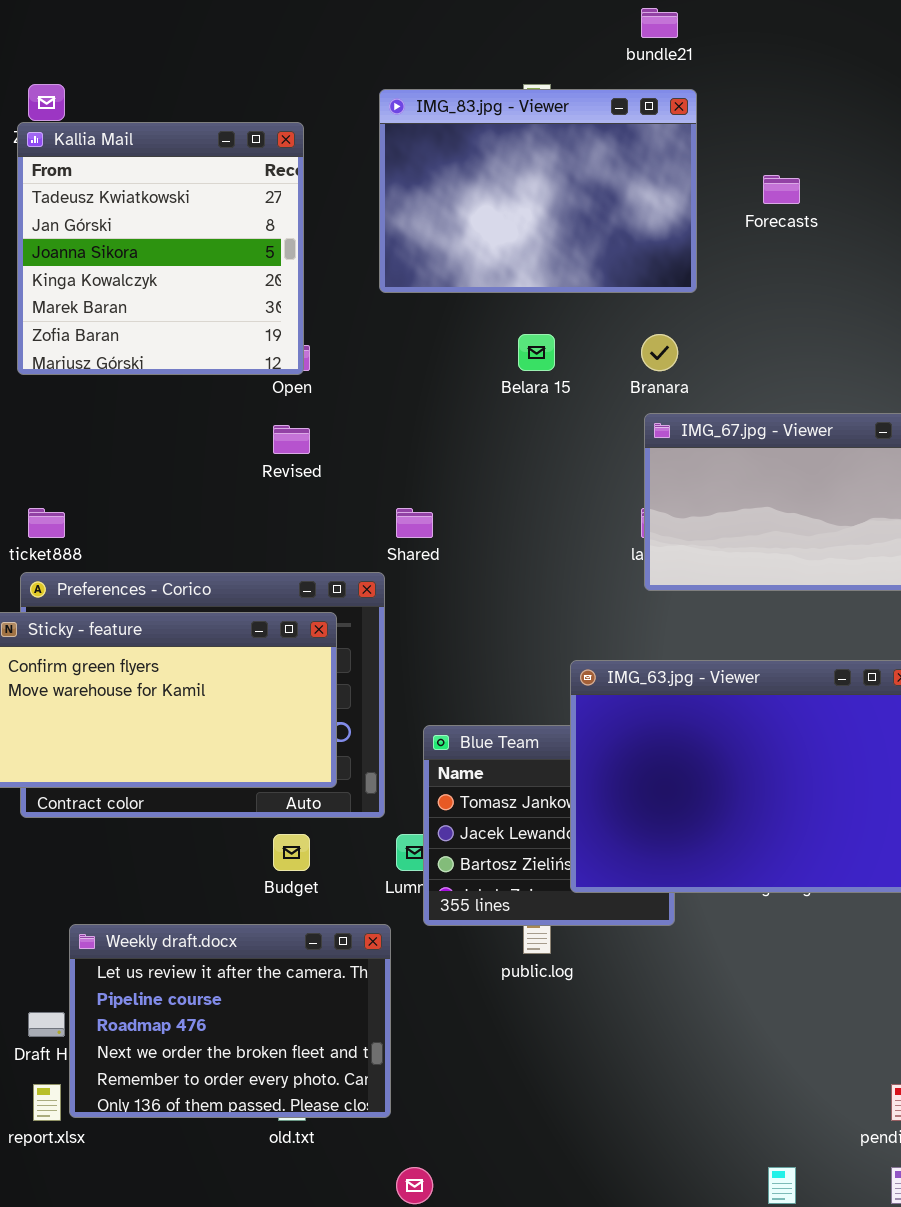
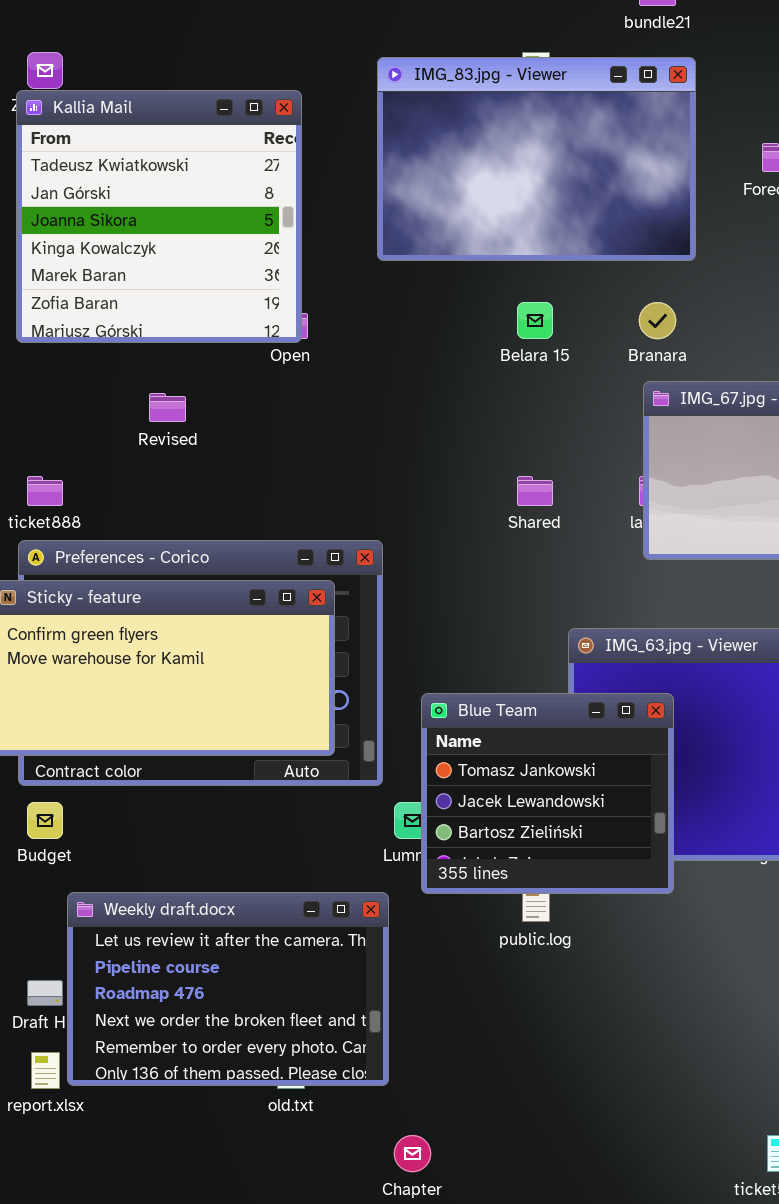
Revised: [273,425,310,454] -> [149,393,186,422], moved
Shared: [396,508,433,538] -> [517,476,553,506], moved
Blue Team: [423,725,675,926] -> [421,693,674,894], raised
Budget: [273,834,310,871] -> [27,802,63,839], moved

